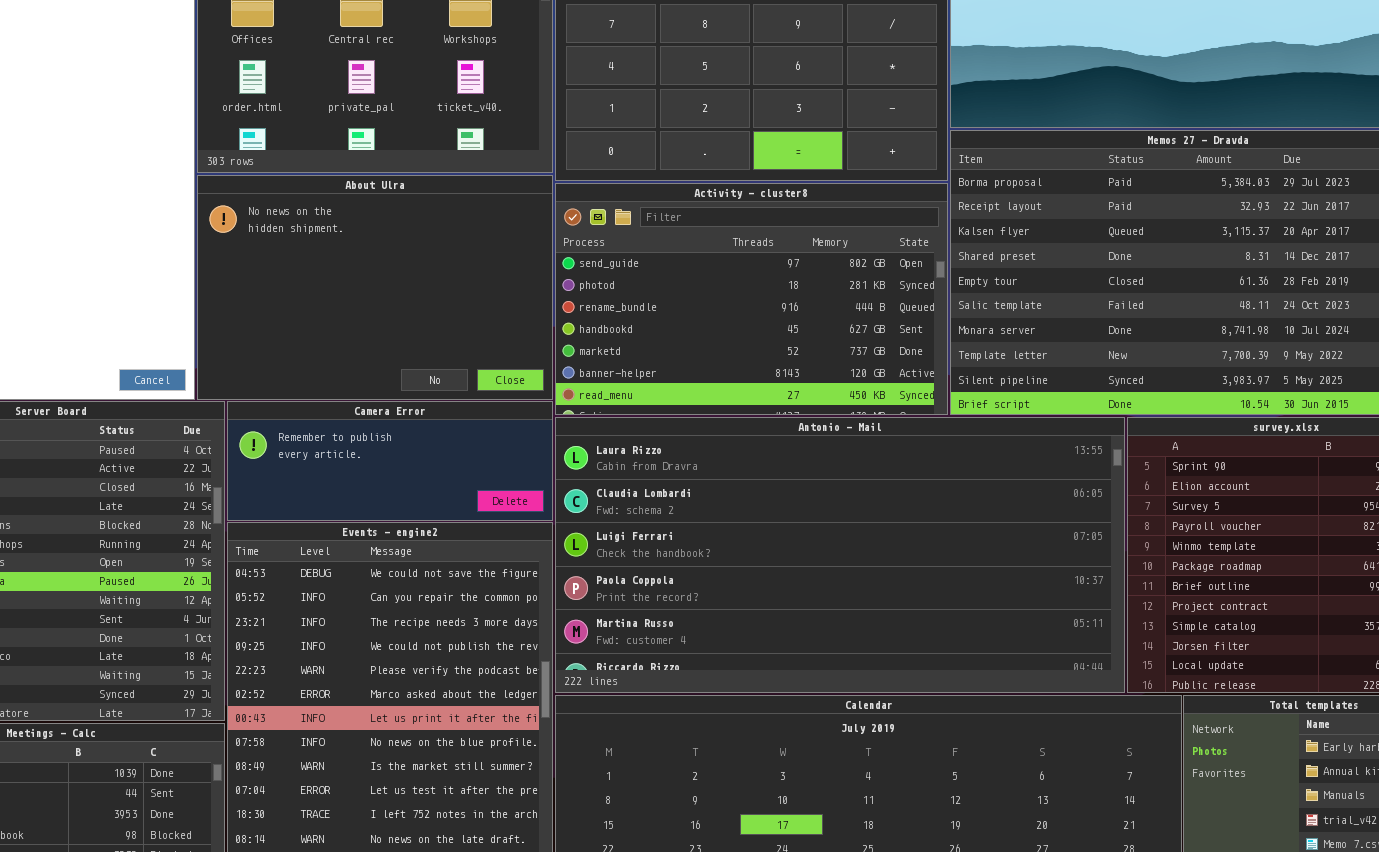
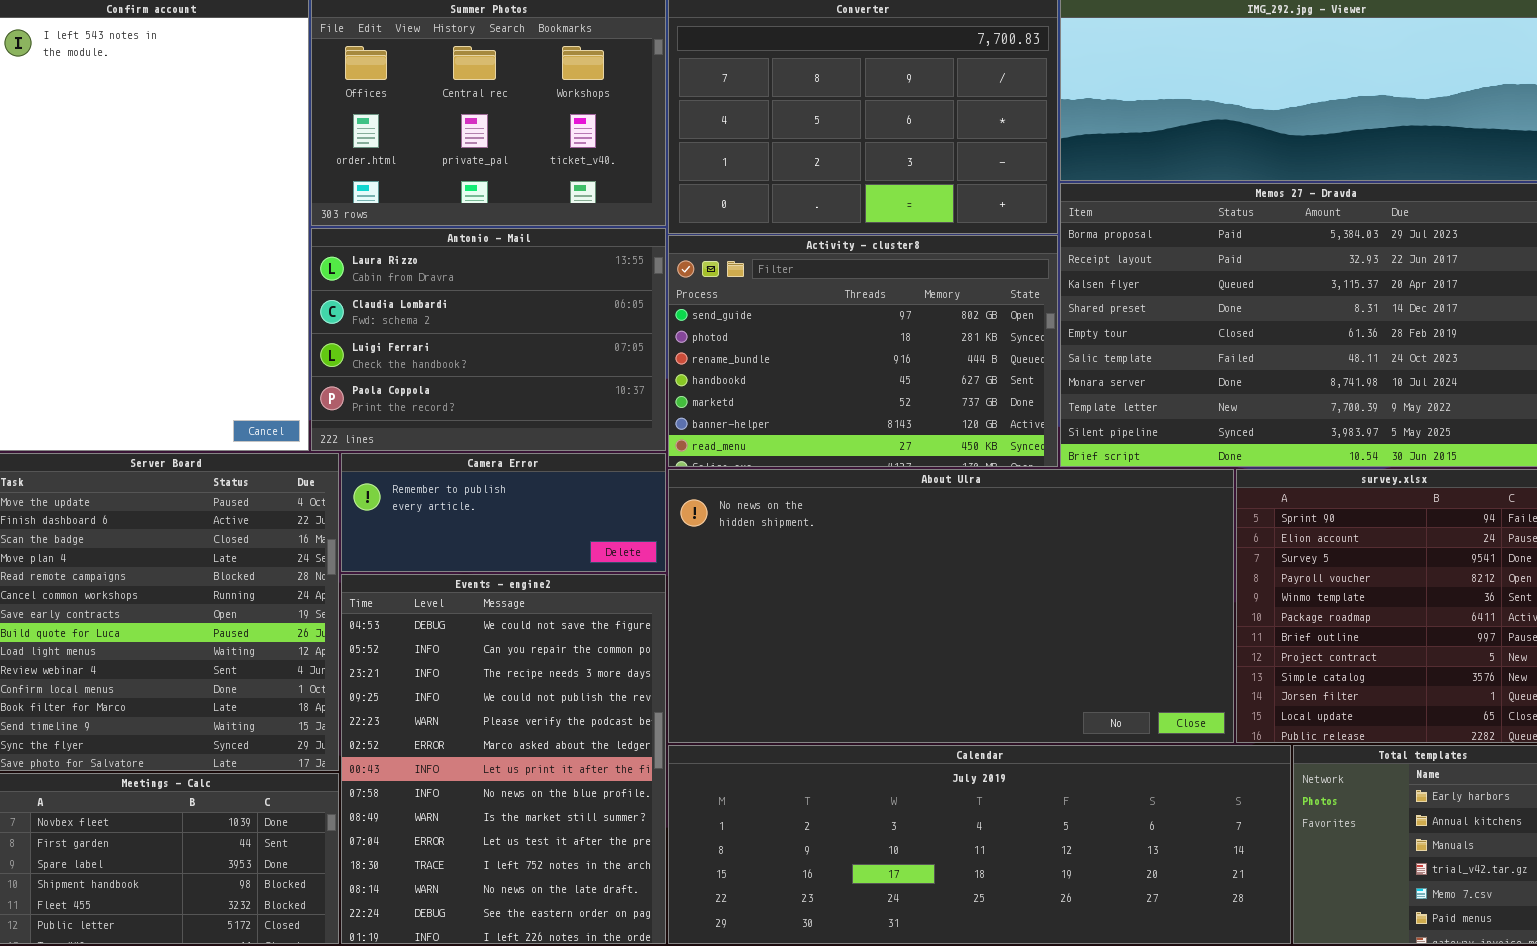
About Ulra: [197,175,553,400] -> [668,469,1234,743], moved, resized
Antonio - Mail: [555,417,1125,693] -> [311,228,666,451], moved, resized

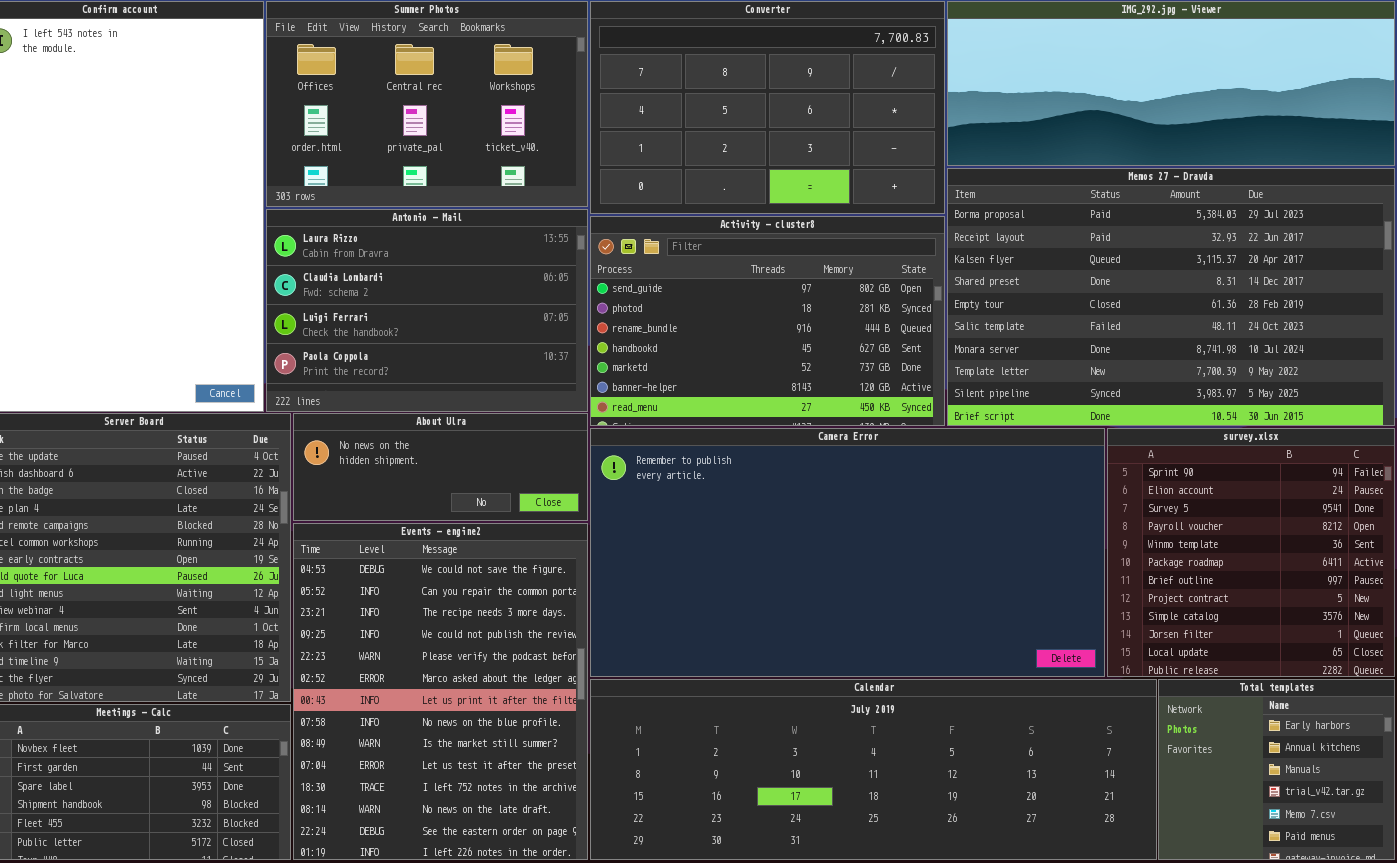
Camera Error: [341,453,666,572] -> [590,428,1105,677], moved, resized
About Ulra: [668,469,1234,743] -> [293,413,588,521], moved, resized

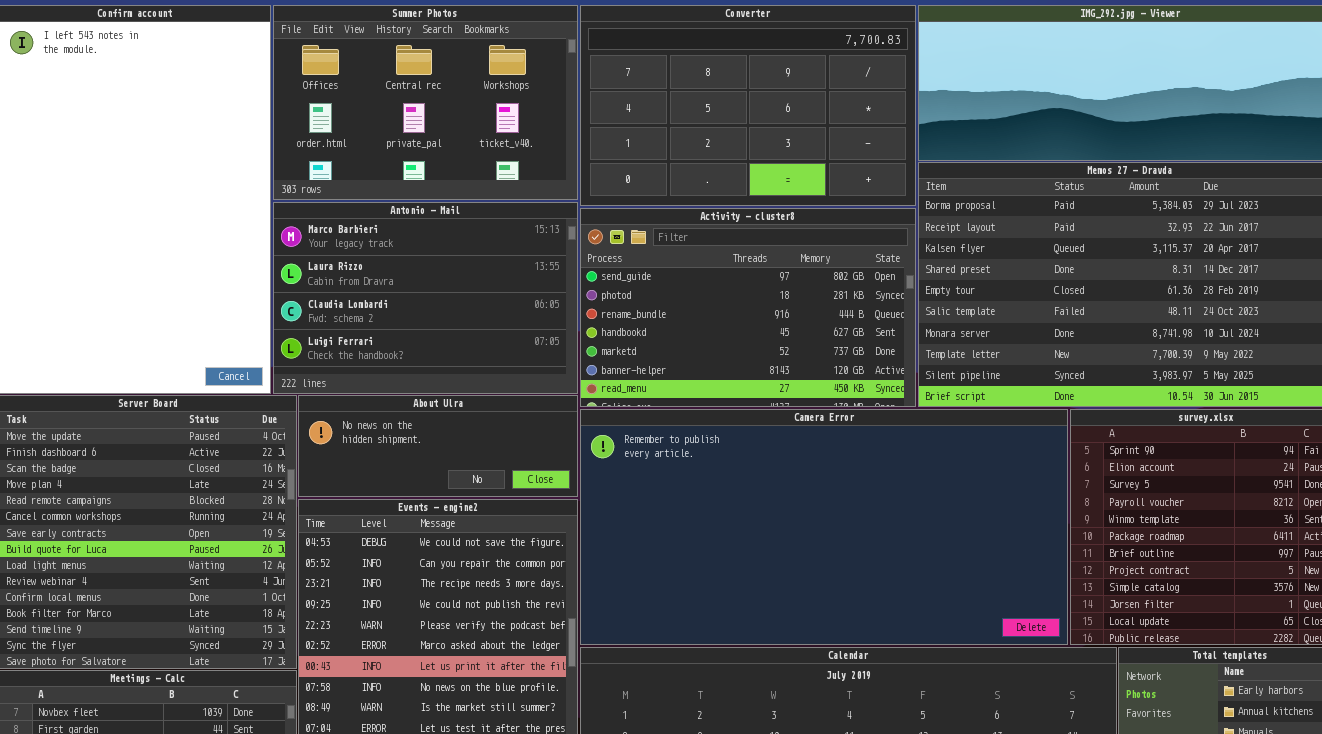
Antonio - Mail: [266,209,588,412] -> [273,202,578,394], scrolled up 1 row

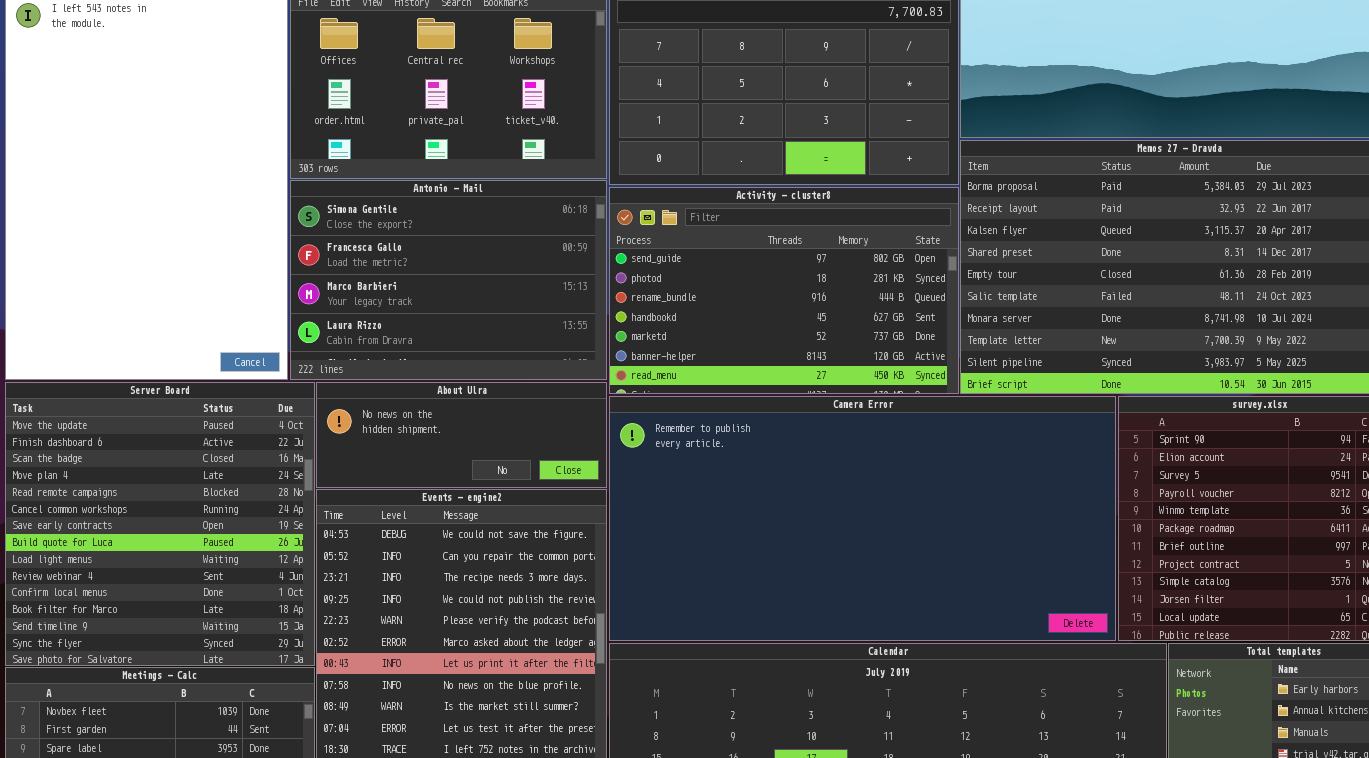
Antonio - Mail: [273,202,578,394] -> [290,180,607,380], scrolled up 2 rows

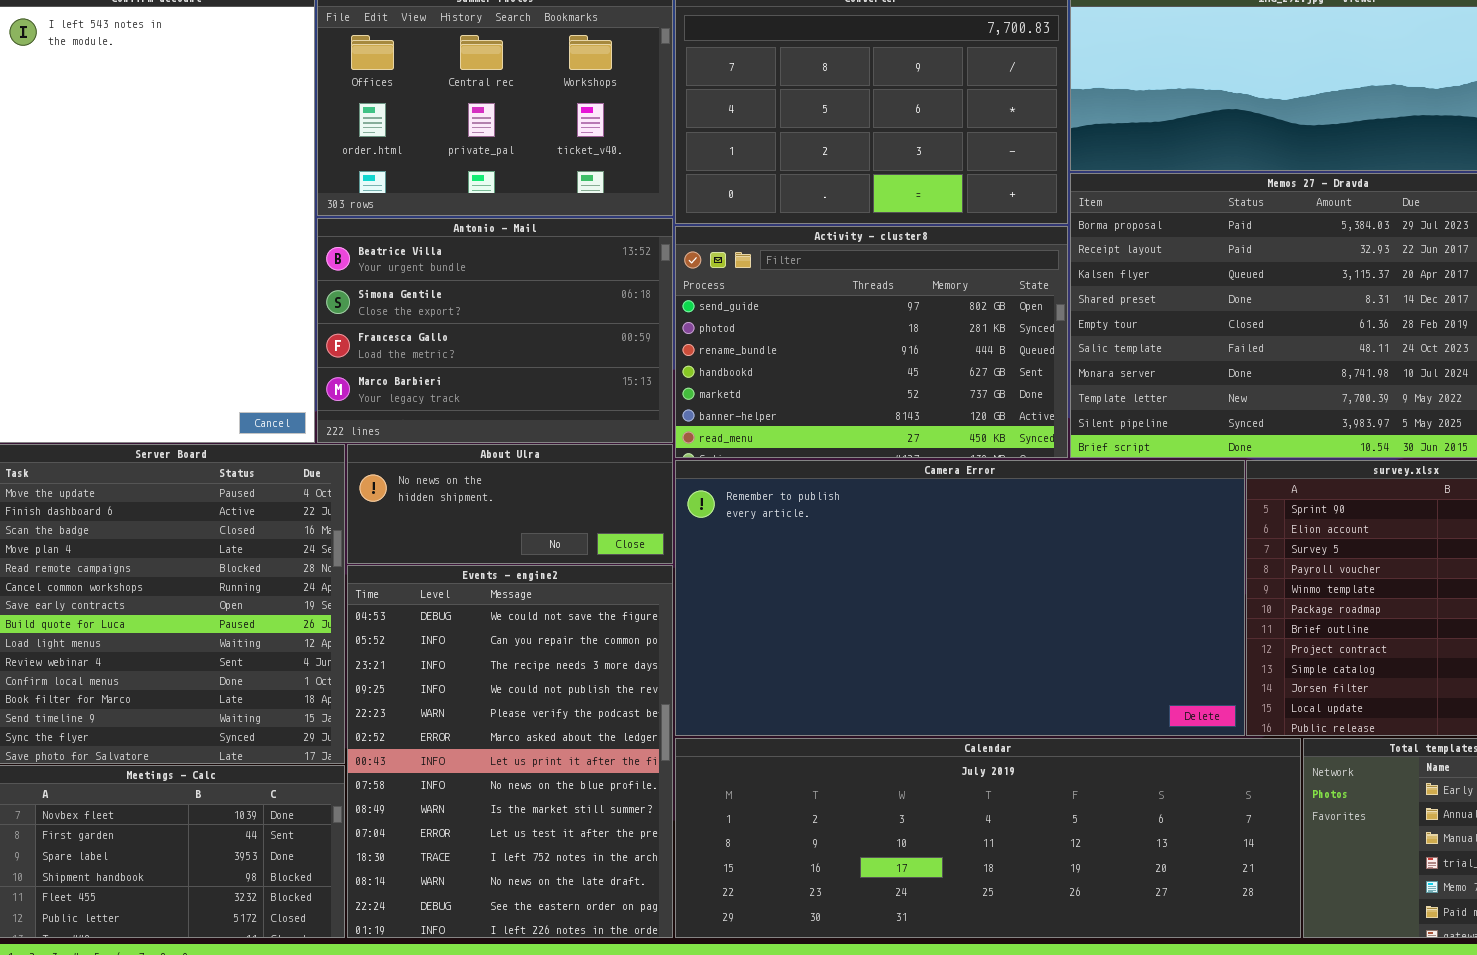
Antonio - Mail: [290,180,607,380] -> [317,218,673,443], scrolled up 1 row

